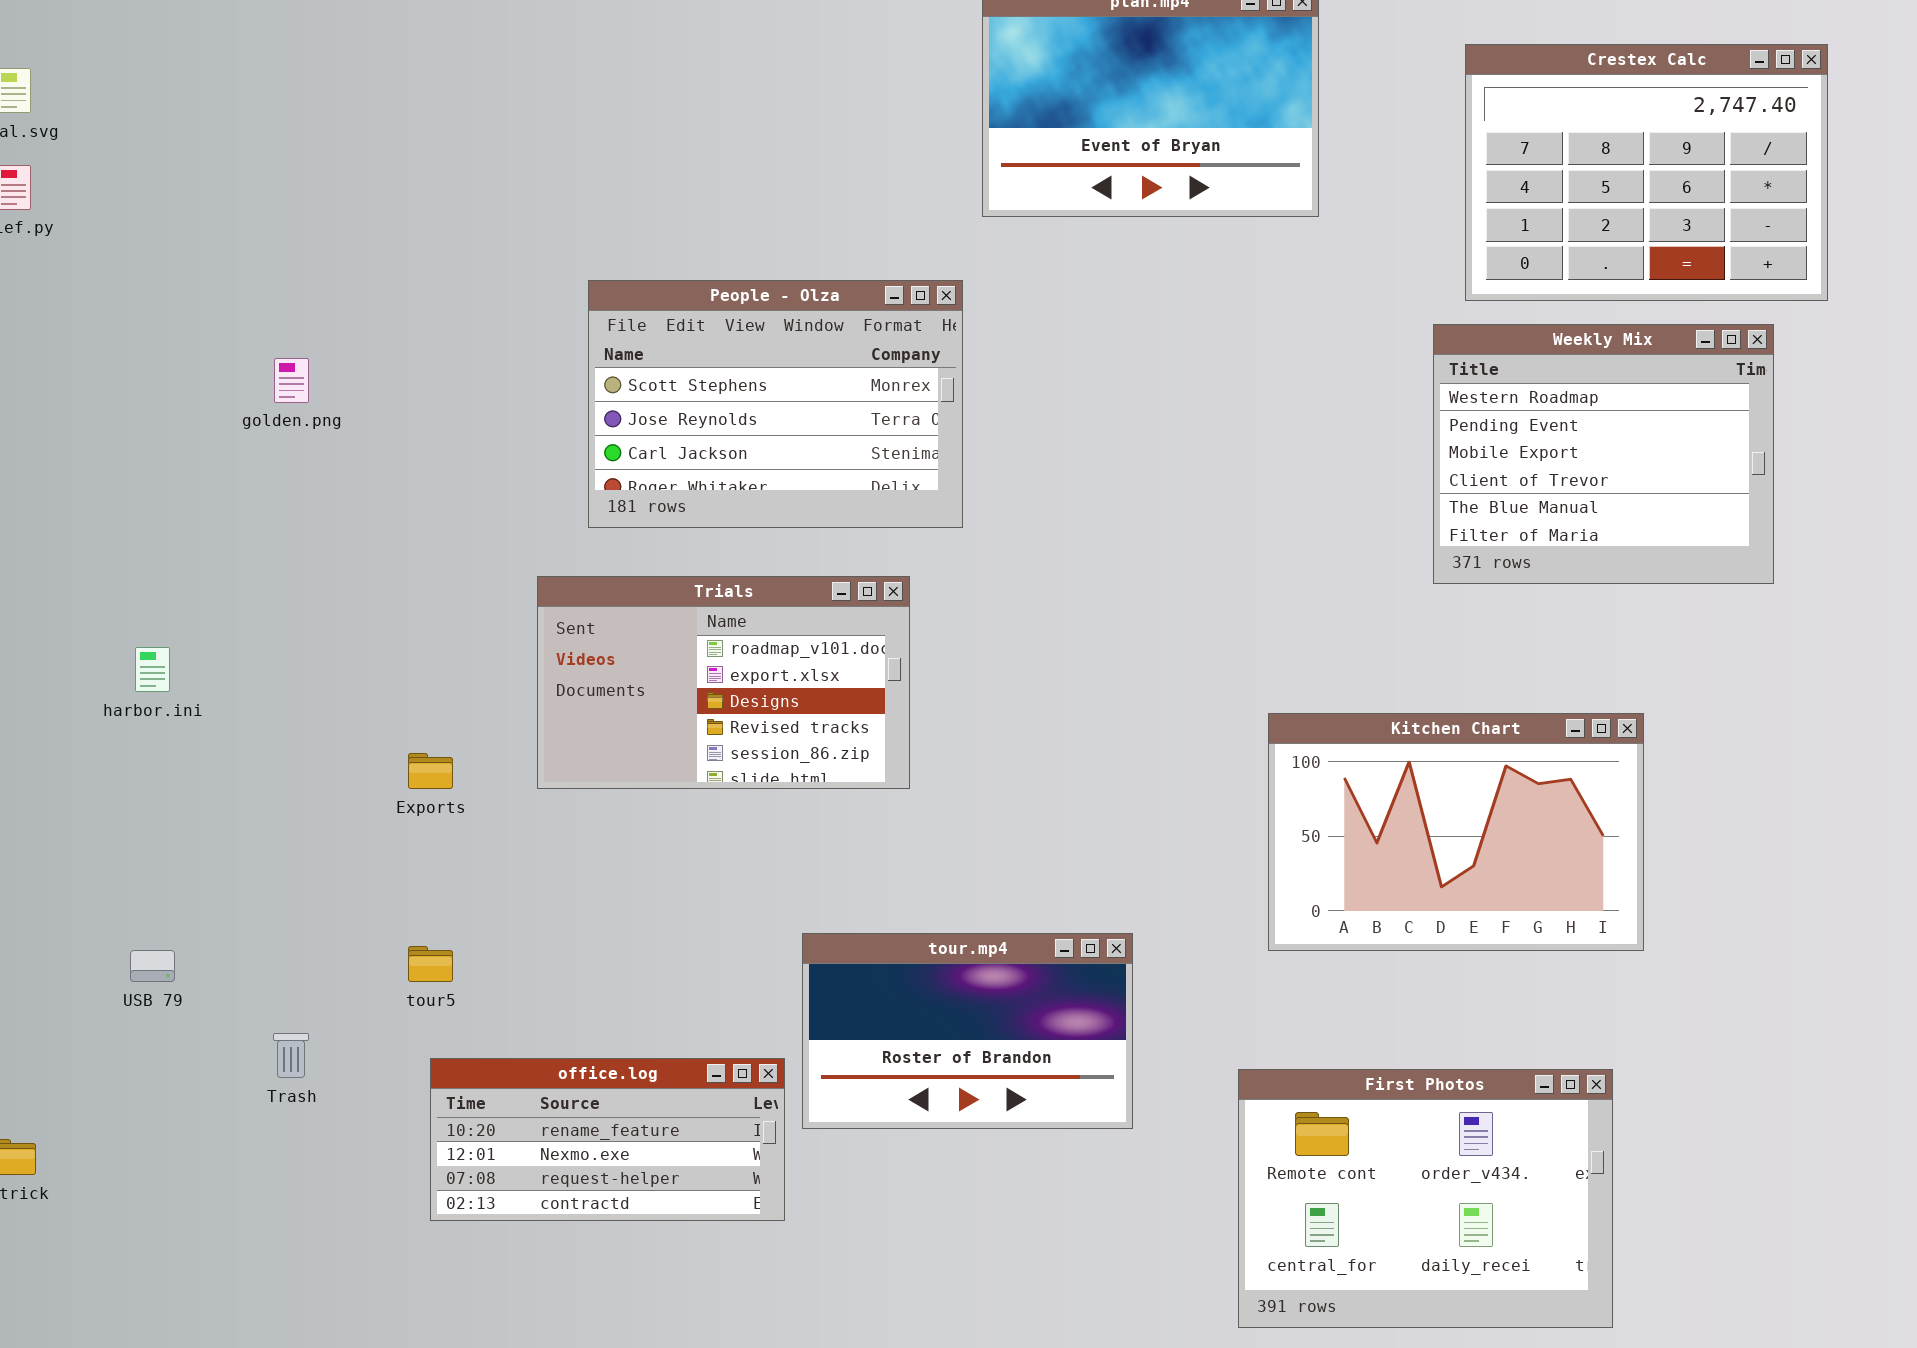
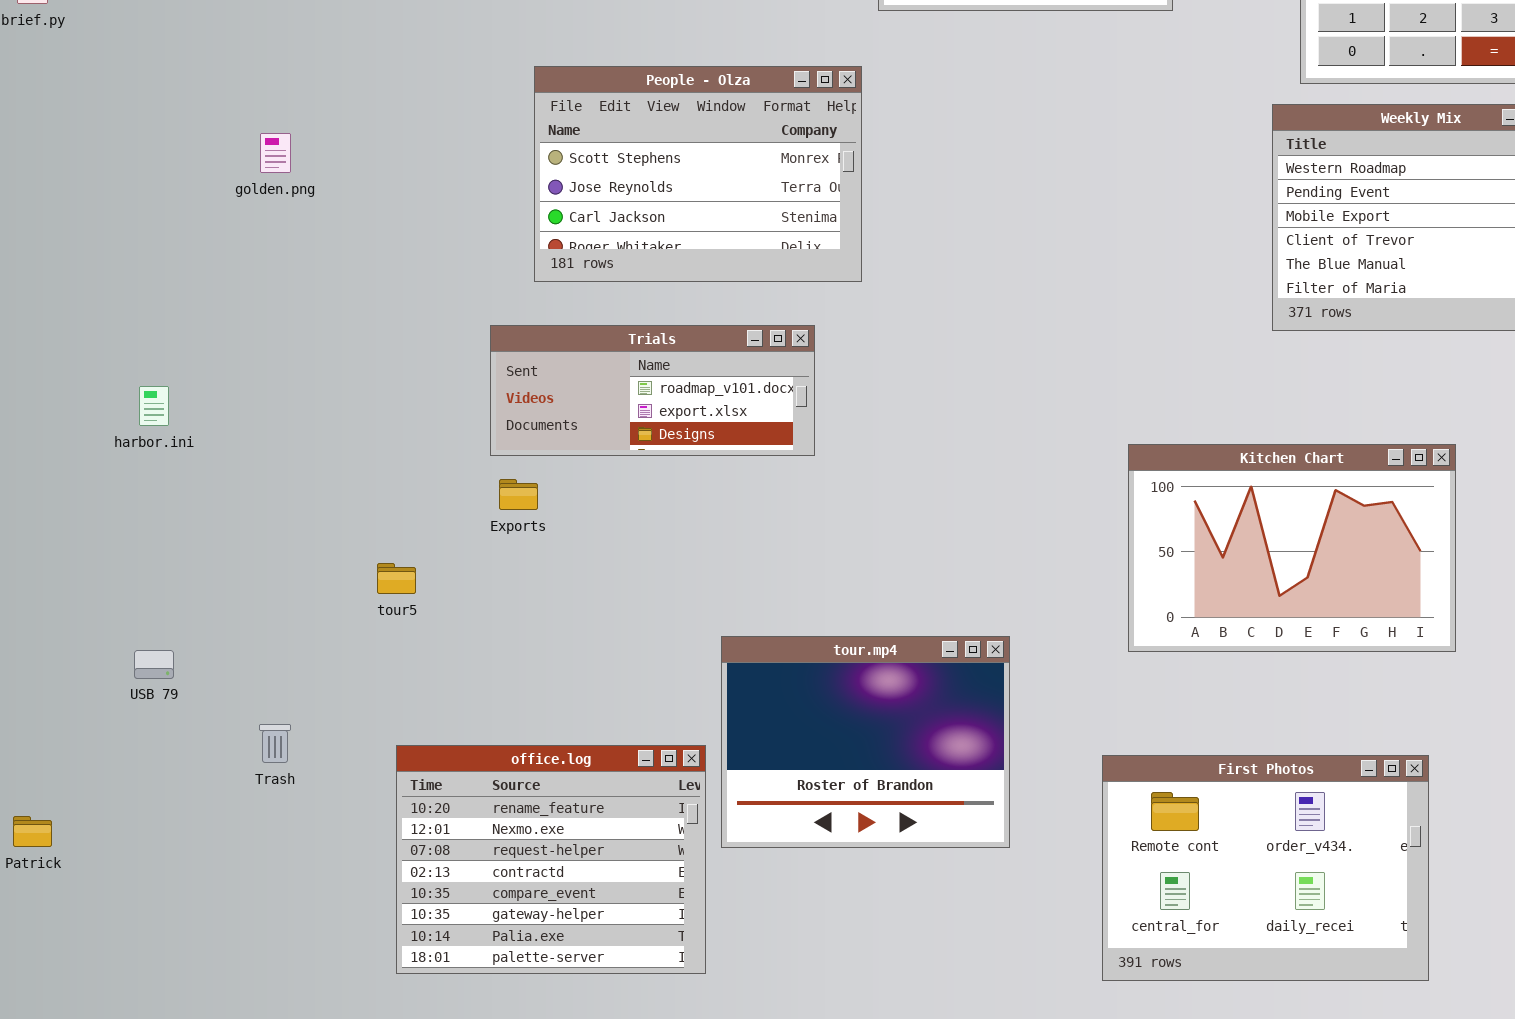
Trials: [537,576,910,789] -> [490,325,815,456], resized
Exports: [408,753,453,789] -> [499,479,538,510], moved
tour.mp4: [802,933,1133,1129] -> [721,636,1010,848], resized
tour5: [408,946,453,982] -> [377,563,416,594], moved
office.log: [430,1058,785,1221] -> [396,745,706,974], resized

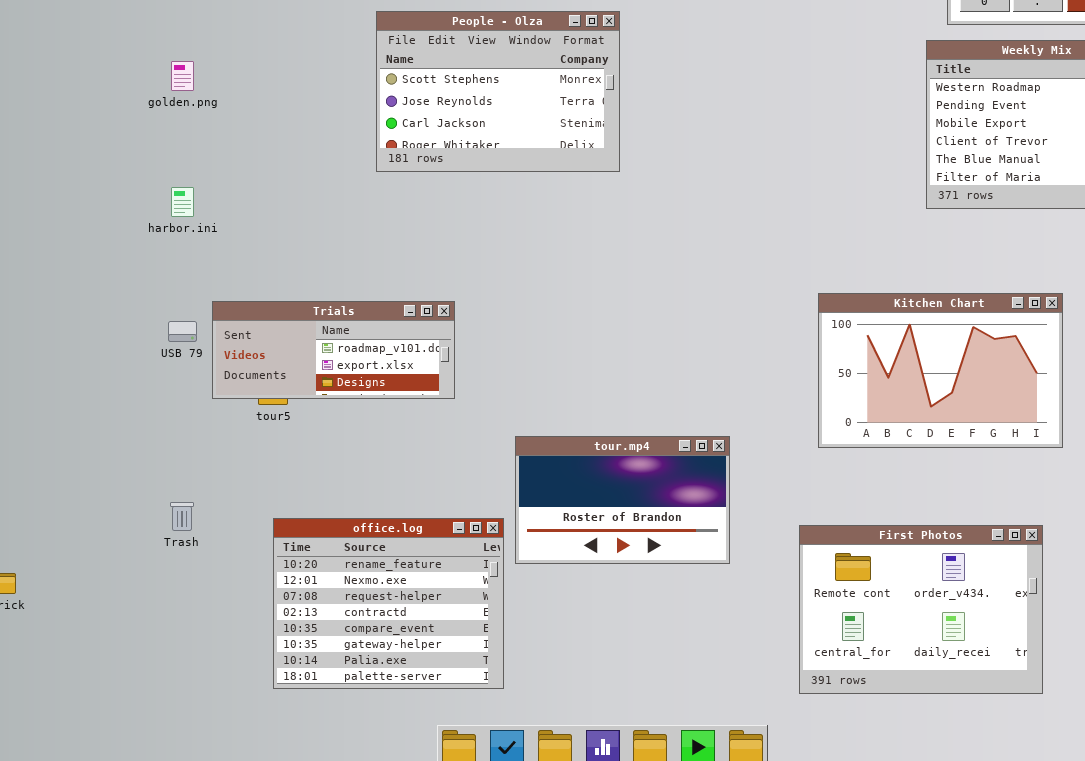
Trials: [490,325,815,456] -> [212,301,455,399], moved
harbor.ini: [139,386,169,426] -> [171,187,194,217], moved
tour.mp4: [721,636,1010,848] -> [515,436,730,564], resized
USB 79: [134,650,174,679] -> [168,321,197,342], moved

